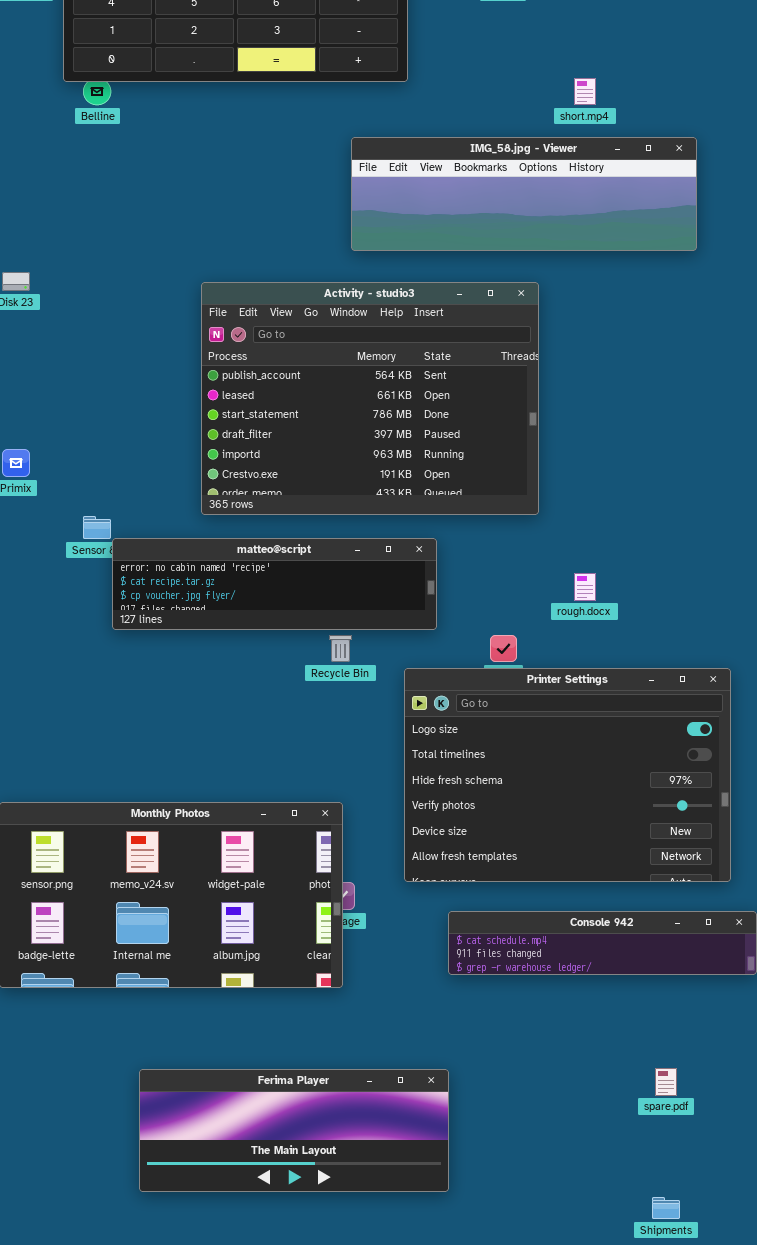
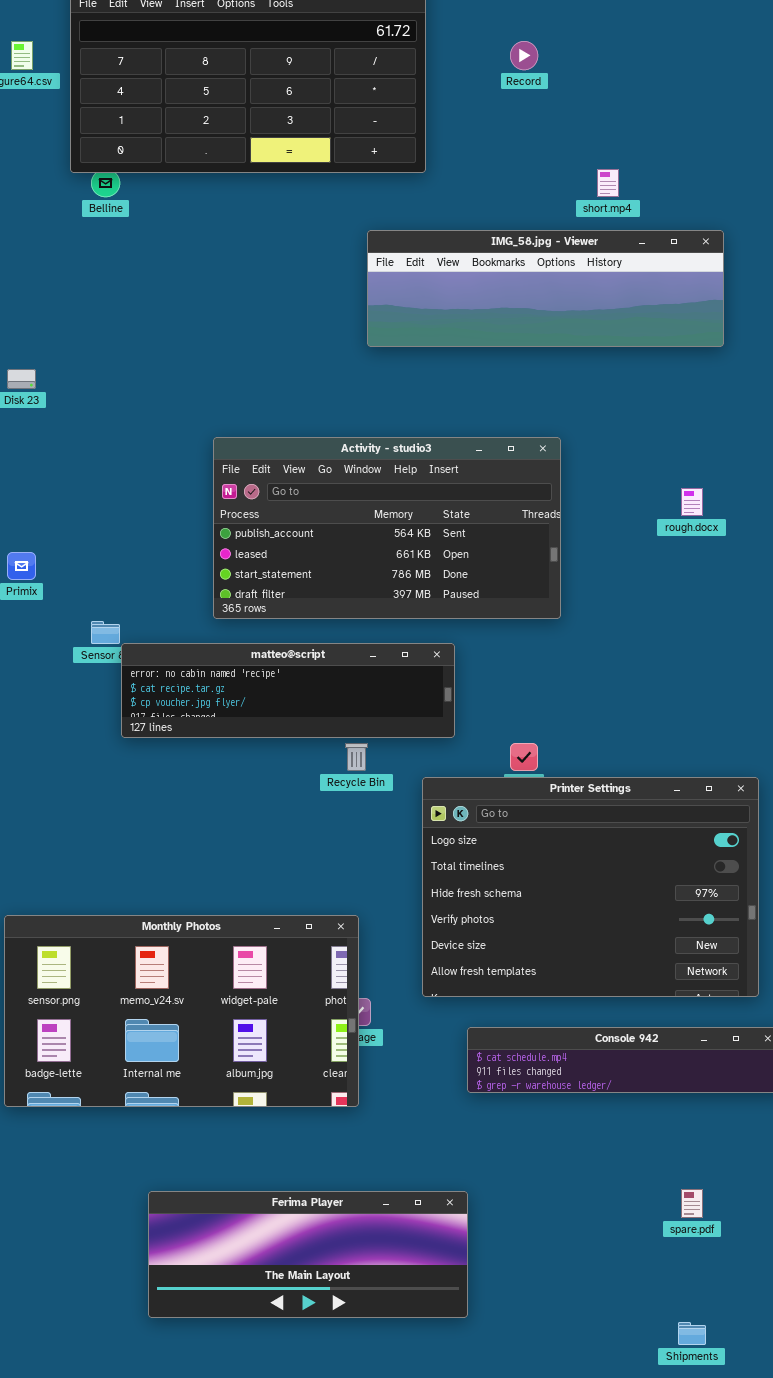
Activity - studio3: [201,282,539,515] -> [213,437,561,619], resized
rough.docx: [574,573,596,601] -> [681,488,703,516], moved

